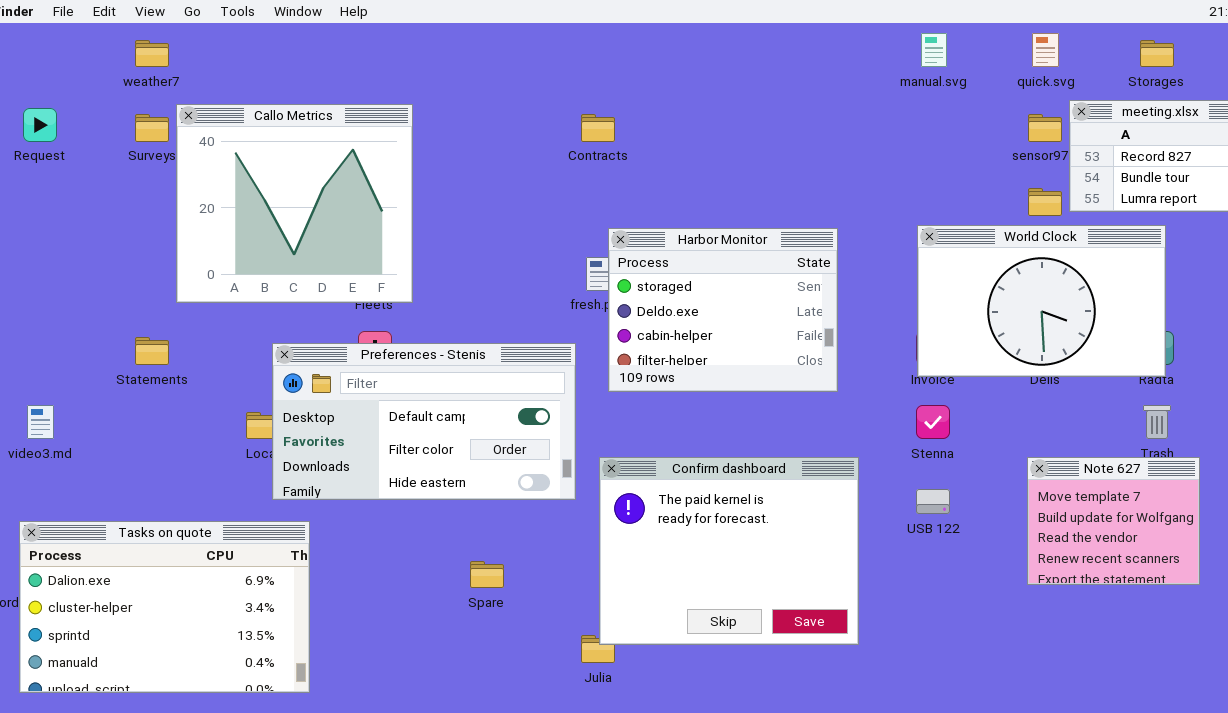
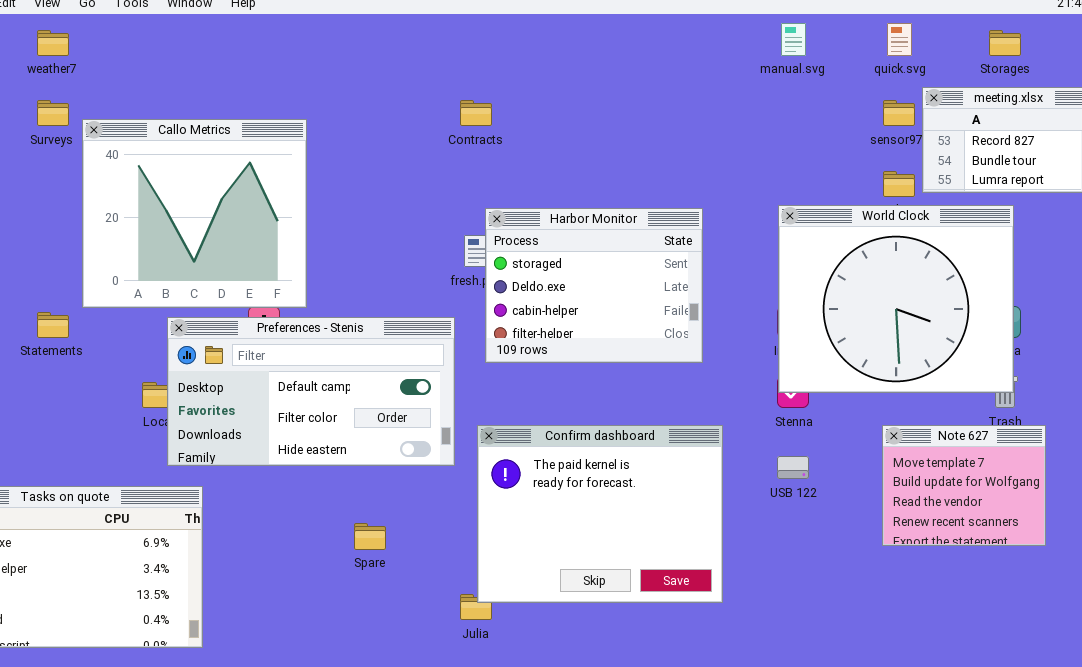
Callo Metrics: [176,104,413,303] -> [82,119,307,308], moved
World Clock: [917,225,1166,377] -> [778,205,1014,393], resized

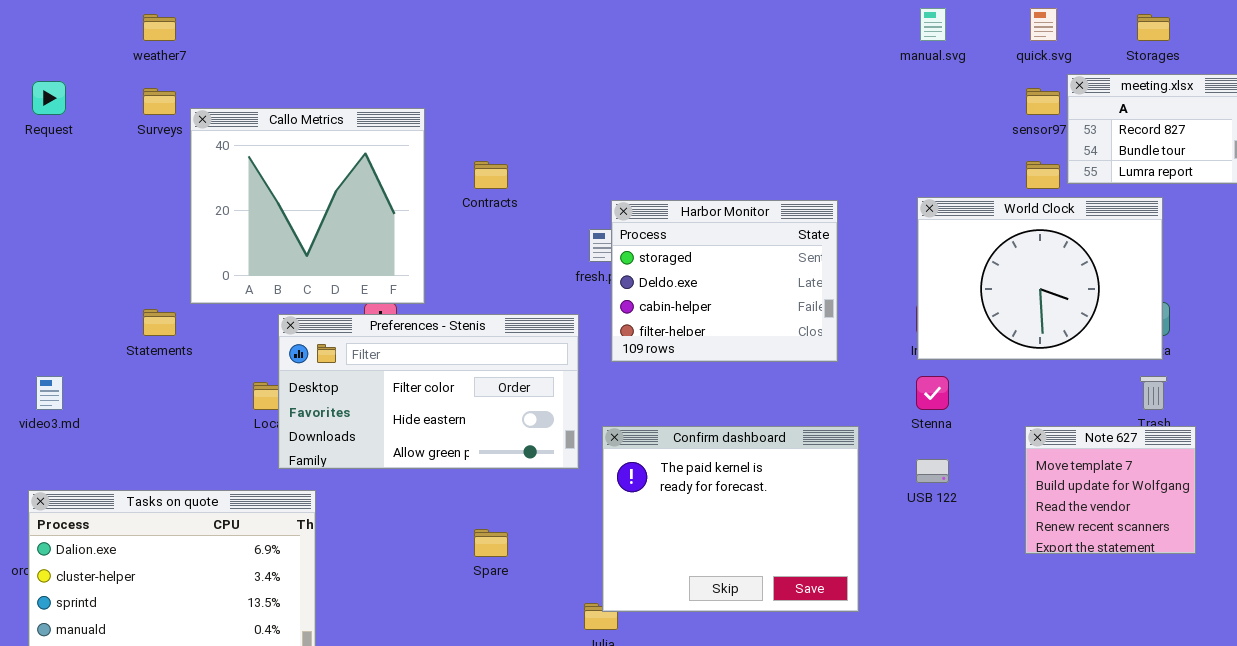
Contracts: [460,100,492,126] -> [474,161,508,189], moved
World Clock: [778,205,1014,393] -> [917,197,1163,360], resized
Preferences - Stenis: [167,317,455,466] -> [278,314,579,469], scrolled down 1 row

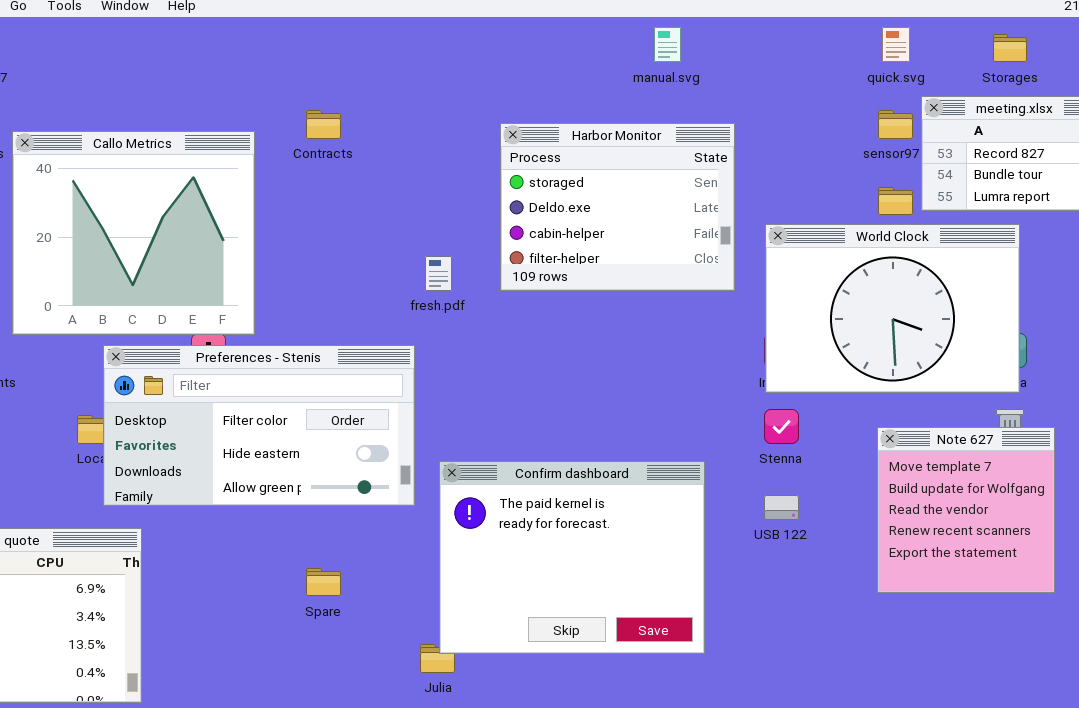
manual.svg: [920,8,946,41] -> [654,27,681,62], moved
Contracts: [474,161,508,189] -> [306,110,341,139], moved
Harbor Monitor: [611,200,838,362] -> [500,123,735,291], moved
Note 627: [1025,426,1196,554] -> [877,427,1055,593], resized

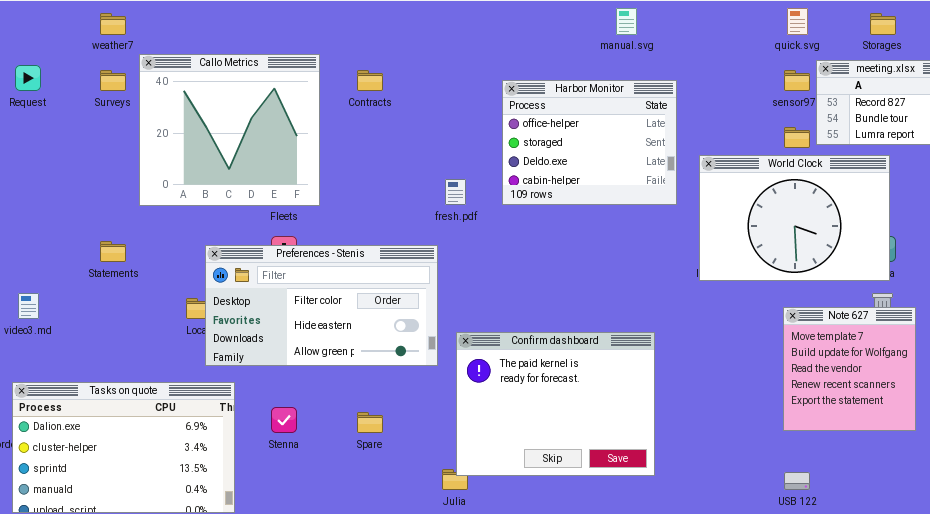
Harbor Monitor: [500,123,735,291] -> [502,80,677,205], scrolled up 1 row
Callo Metrics: [12,131,255,335] -> [139,54,320,206], moved
Stenna: [764,409,799,444] -> [271,407,297,433], moved
USB 122: [764,495,799,520] -> [784,472,810,490], moved

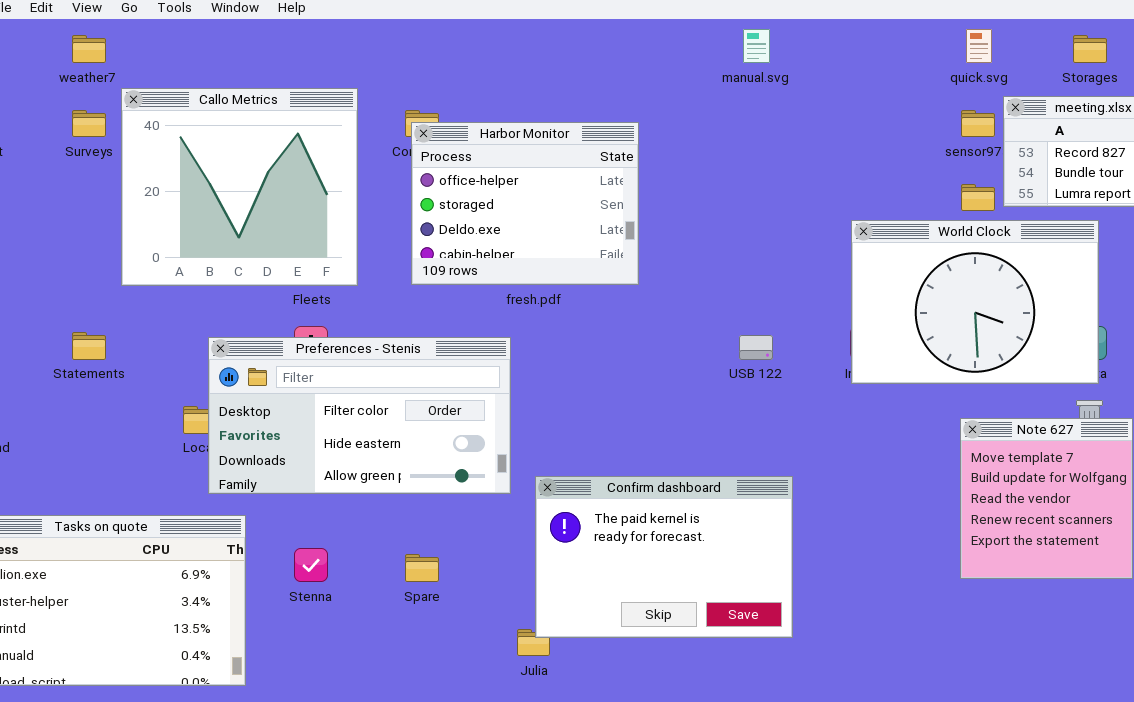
Harbor Monitor: [502,80,677,205] -> [411,122,639,285], moved
Confirm dashboard: [456,332,655,476] -> [535,476,793,638], resized
USB 122: [784,472,810,490] -> [739,335,773,360], moved

